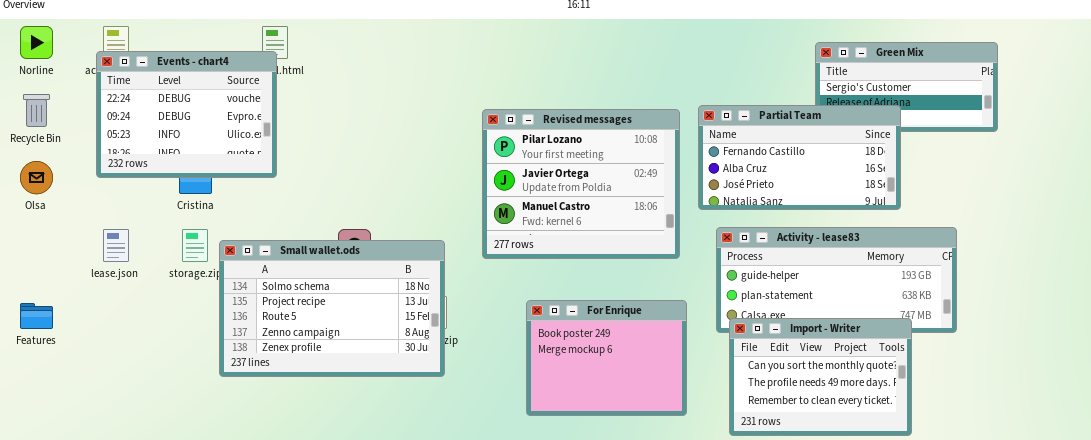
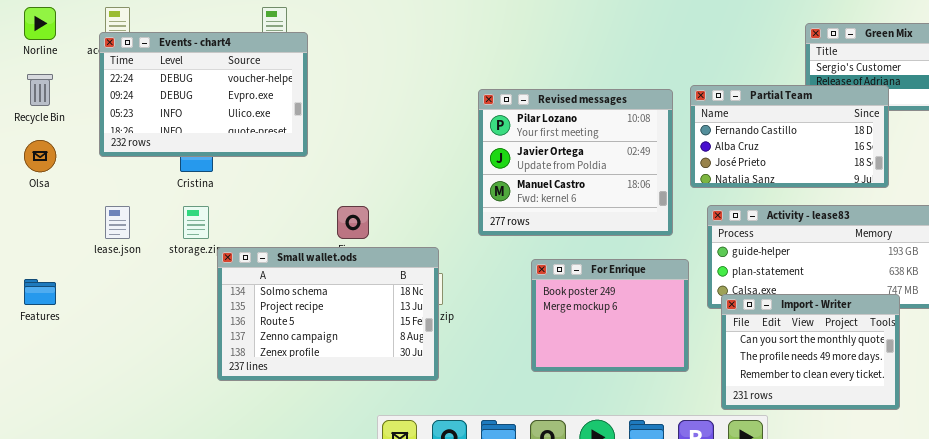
Events - chart4: [96,51,277,178] -> [99,32,308,157], resized
Small wallet.ods: [219,240,445,377] -> [217,247,439,381], moved
For Enrique: [526,300,687,416] -> [531,259,689,372], moved

